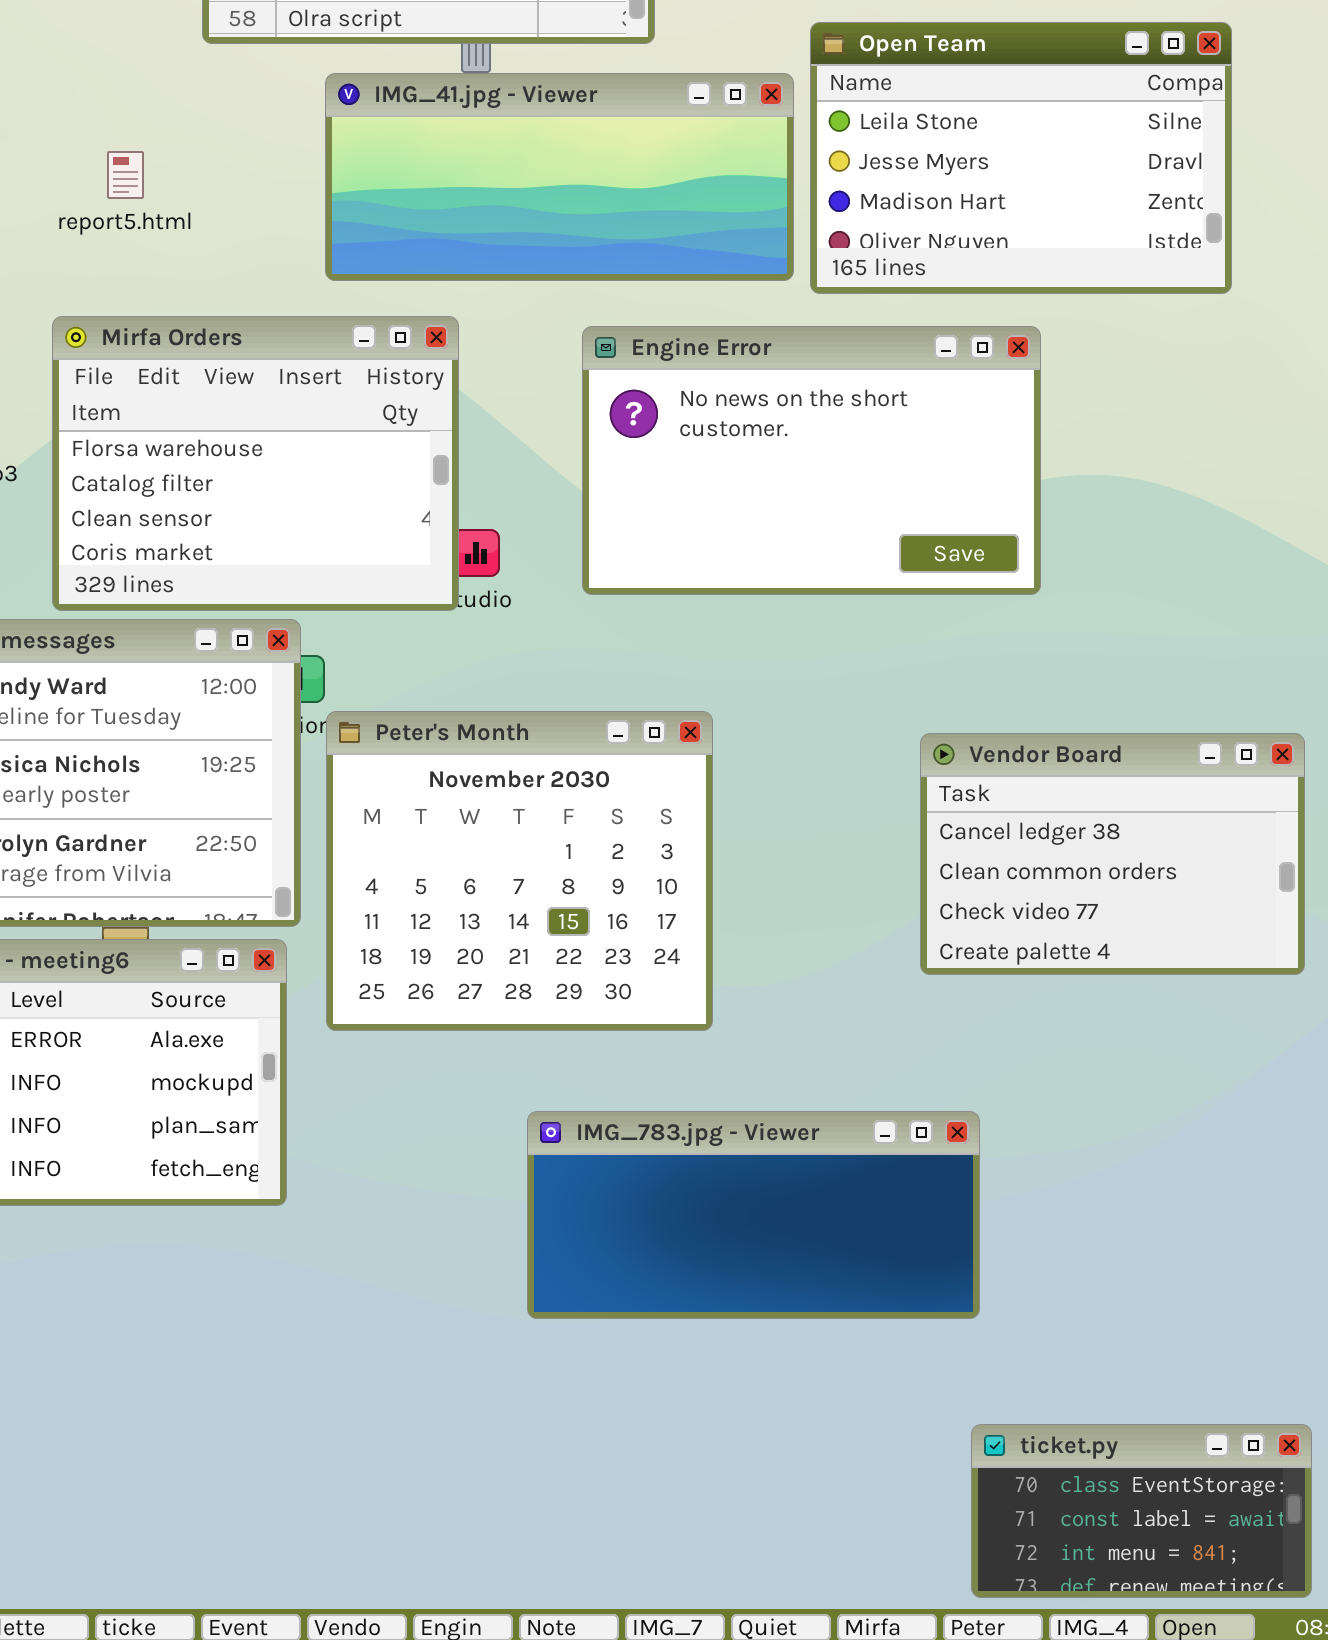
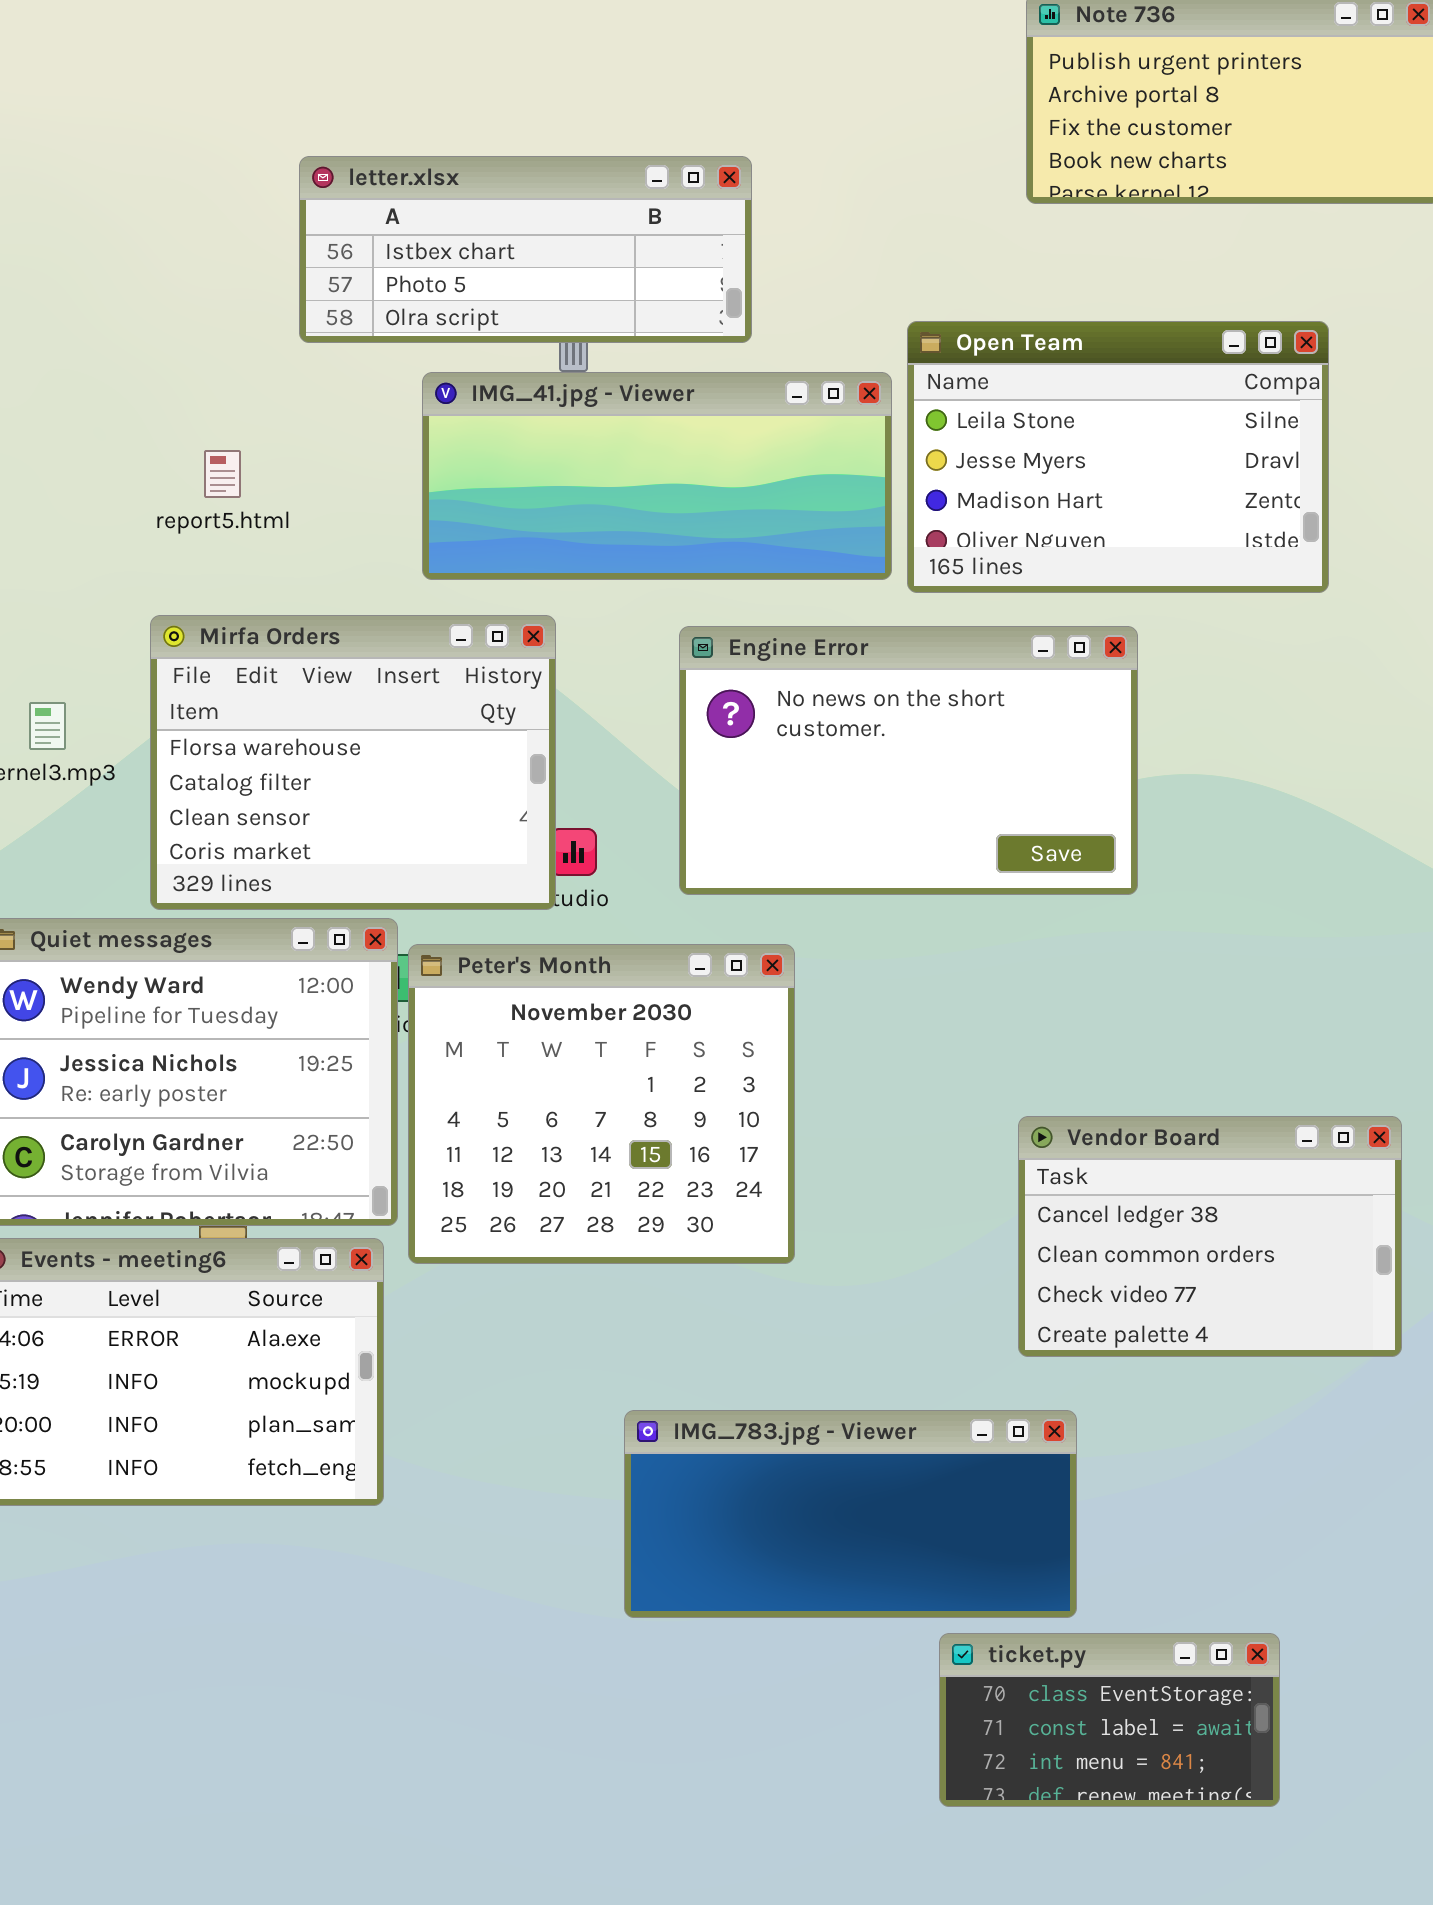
Peter's Month: [326,711,713,1031] -> [408,944,795,1264], moved
Vendor Board: [920,733,1305,975] -> [1018,1116,1402,1357], moved
ticket.py: [971,1424,1312,1598] -> [939,1633,1280,1807], moved

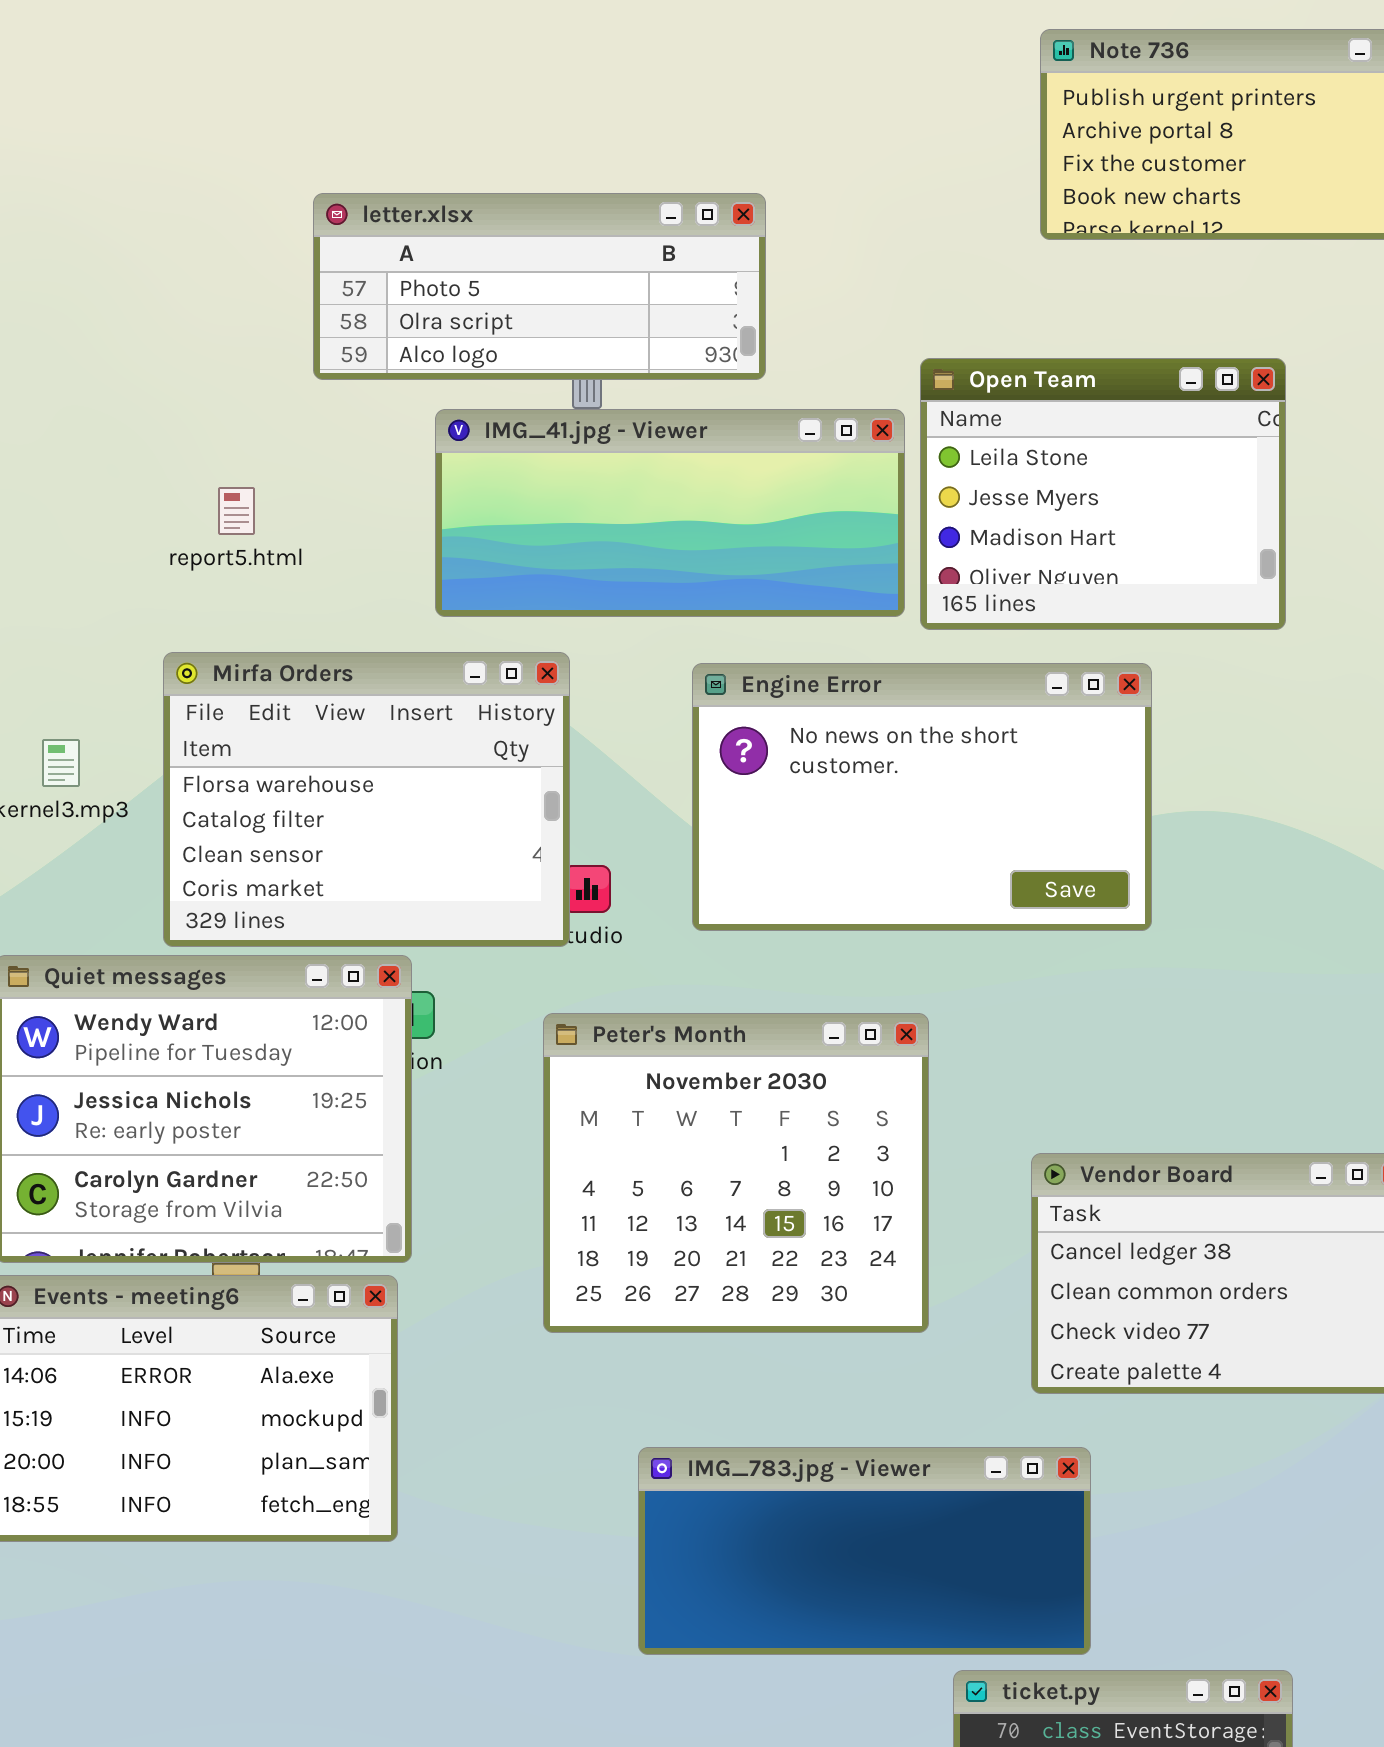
letter.xlsx: [299,156,752,343] -> [313,193,766,380], scrolled down 1 row
Open Team: [907,321,1329,593] -> [920,358,1286,630], resized
Peter's Month: [408,944,795,1264] -> [543,1013,929,1333], moved

